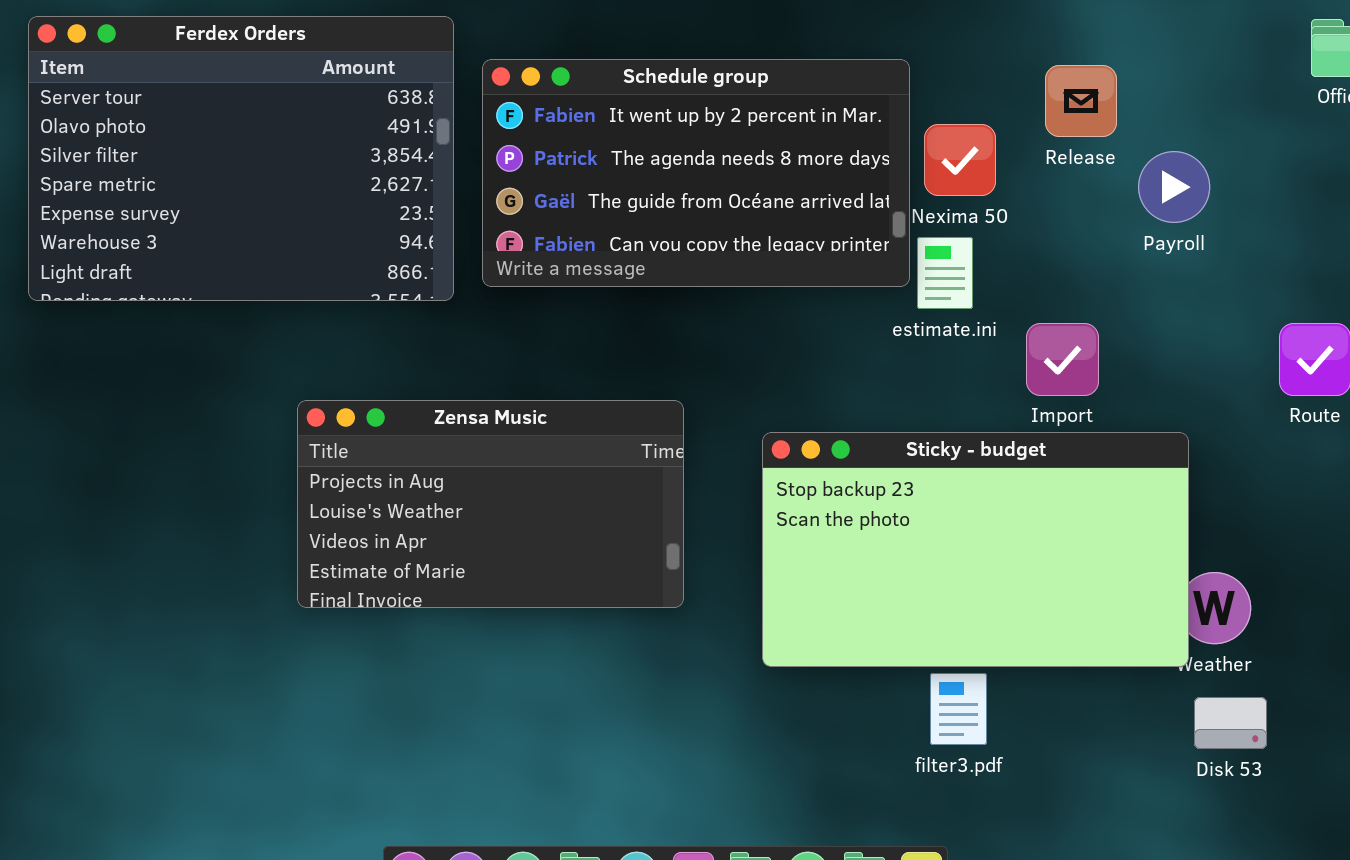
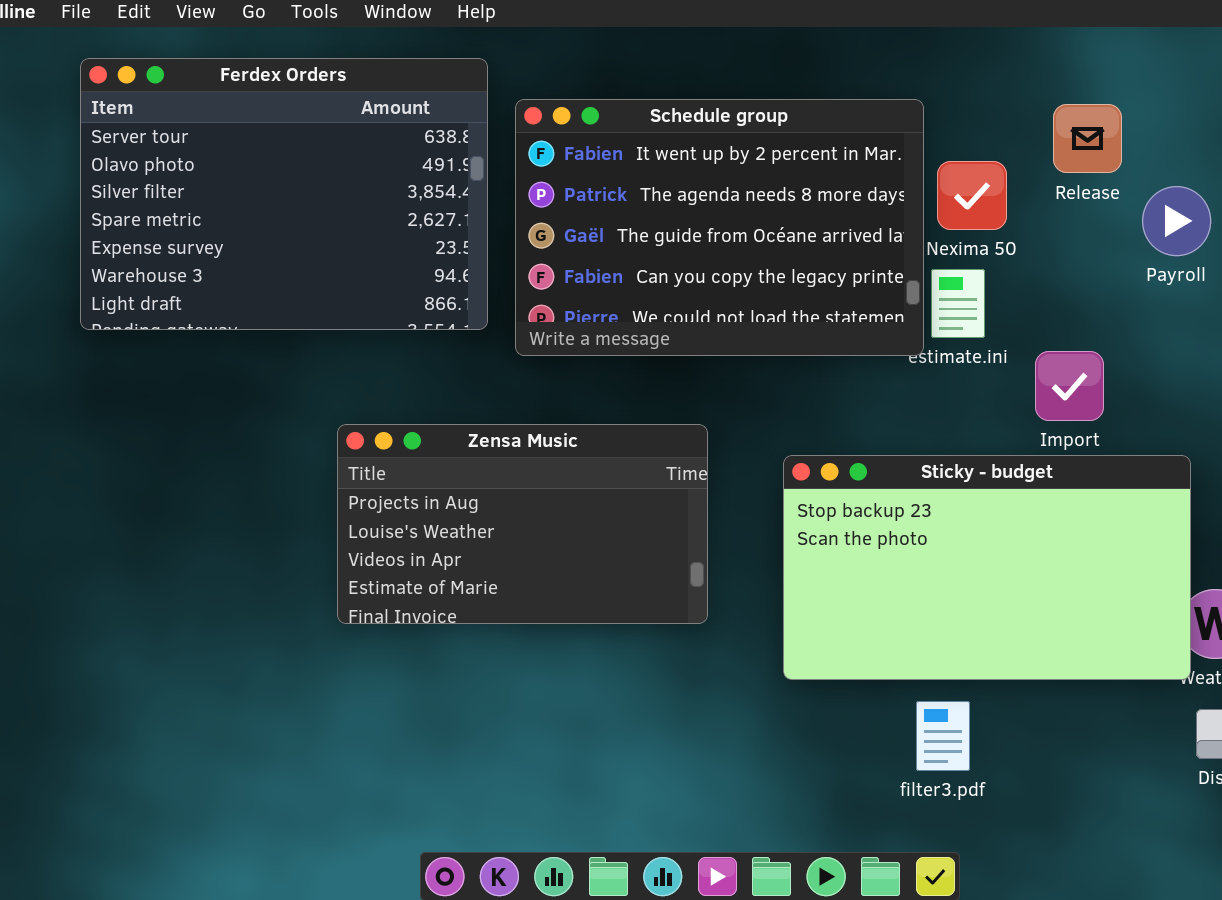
Schedule group: [482,59,910,287] -> [515,99,924,356], resized
filter3.pdf: [930,673,987,745] -> [916,701,970,771], moved

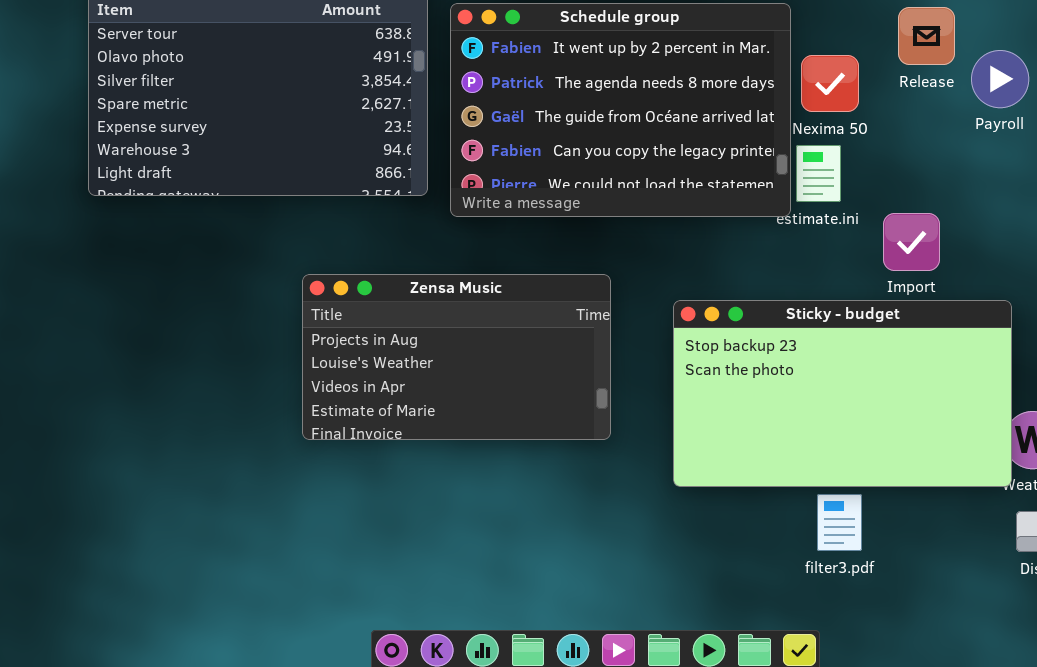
Payroll: [1142,186,1211,256] -> [971,50,1029,108], moved
filter3.pdf: [916,701,970,771] -> [817,494,862,551], moved

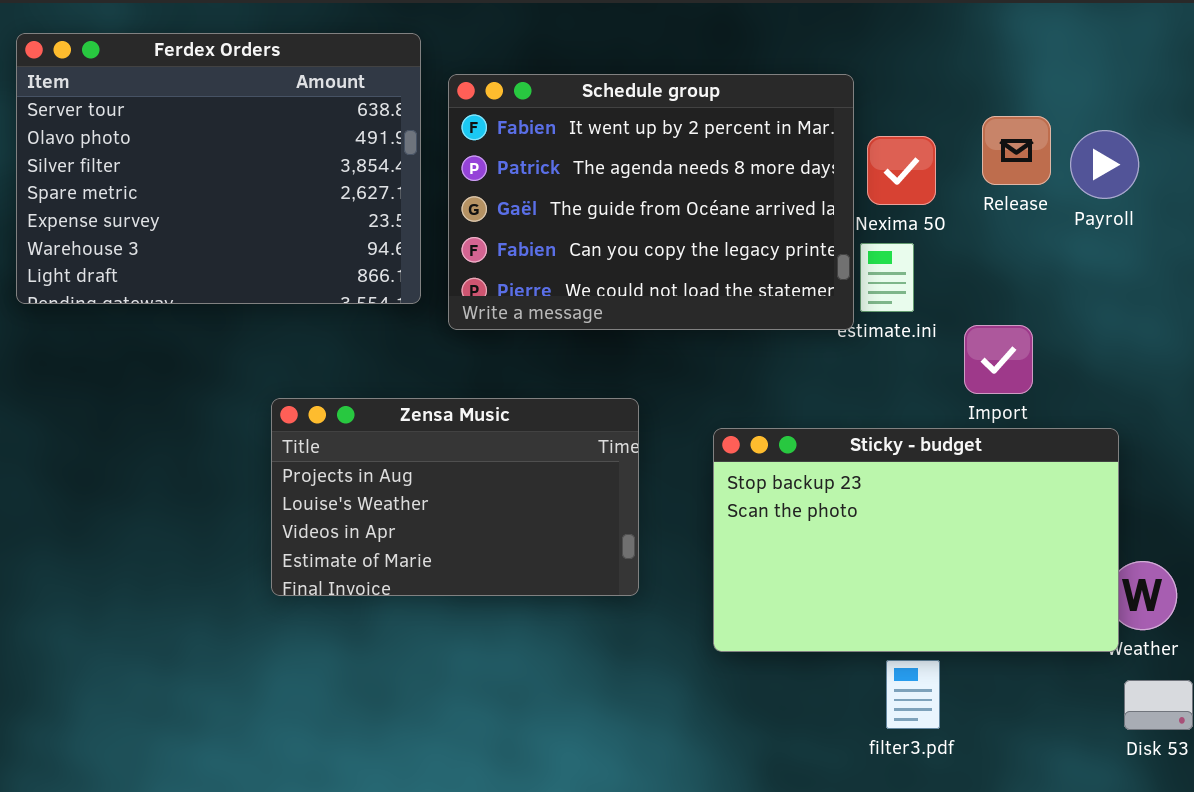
Release: [898,7,955,65] -> [982,116,1051,185], moved

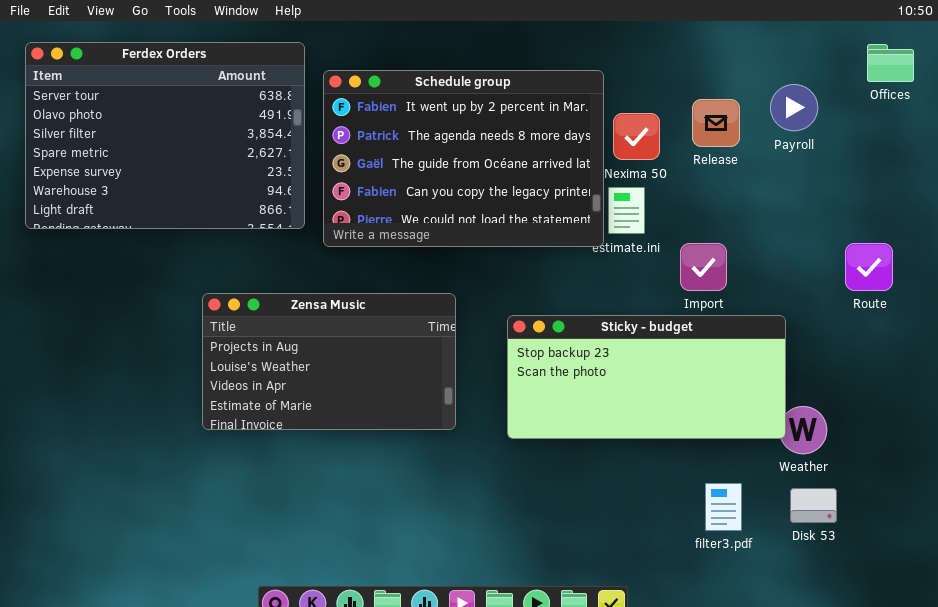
Payroll: [1070,130,1139,199] -> [770,84,818,131], moved
Sticky - budget: [713,428,1119,652] -> [507,315,786,439], resized
filter3.pdf: [886,660,940,729] -> [705,483,742,531], moved

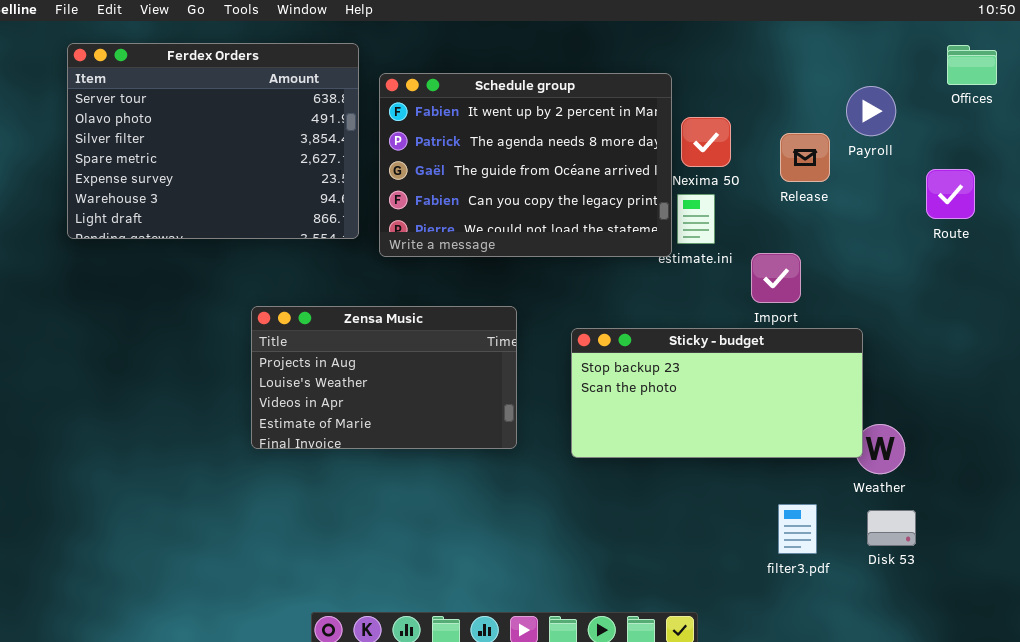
Release: [692,99,740,147] -> [780,133,830,182], moved
Route: [845,243,893,291] -> [926,169,975,219], moved

